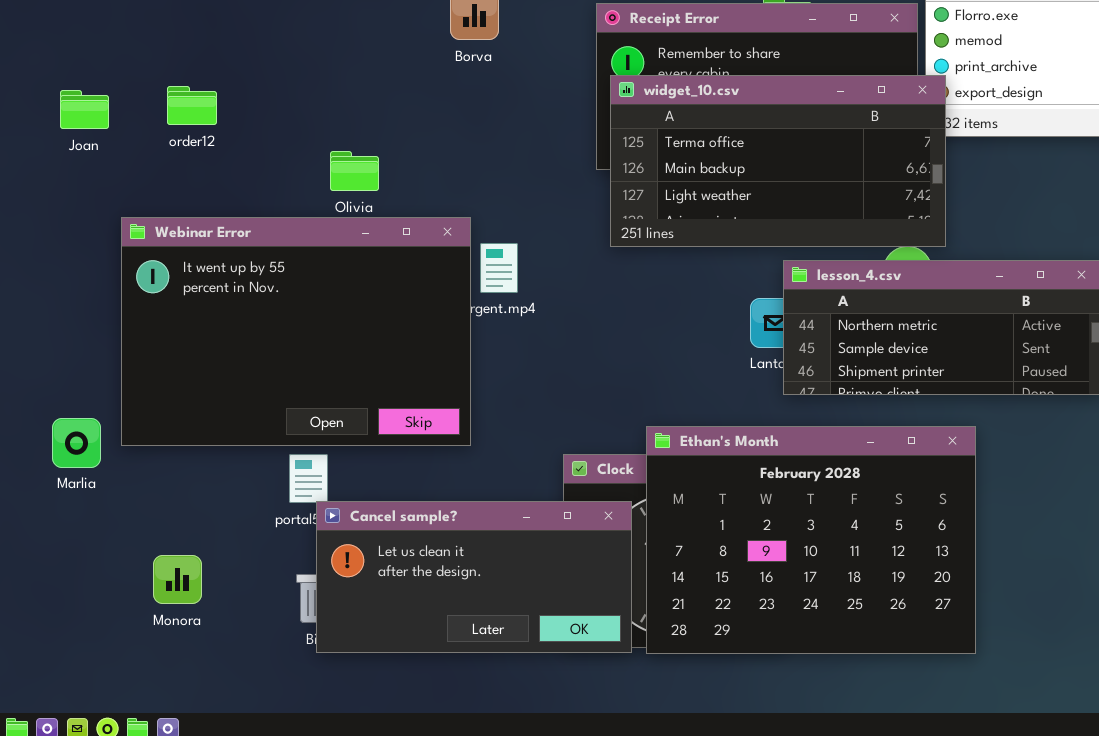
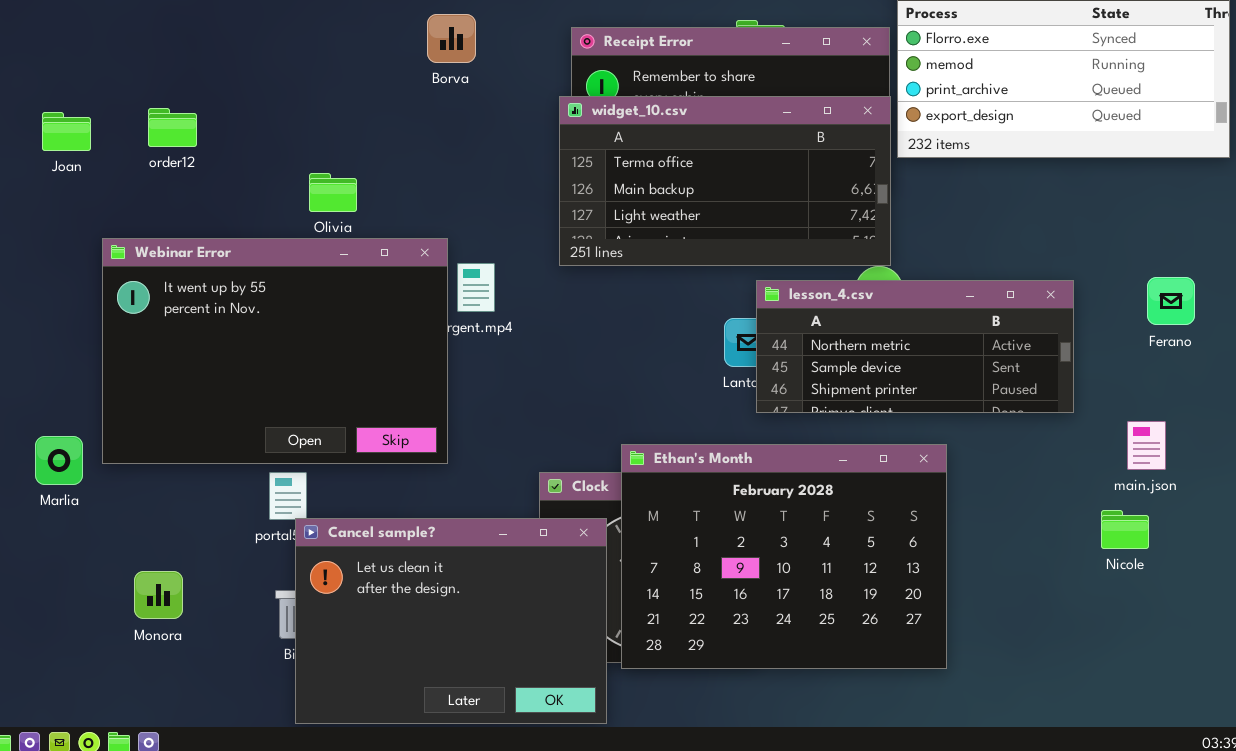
widget_10.csv: [610,75,946,247] -> [559,96,891,266], moved
Cancel sample?: [316,501,632,653] -> [295,518,607,724], resized

